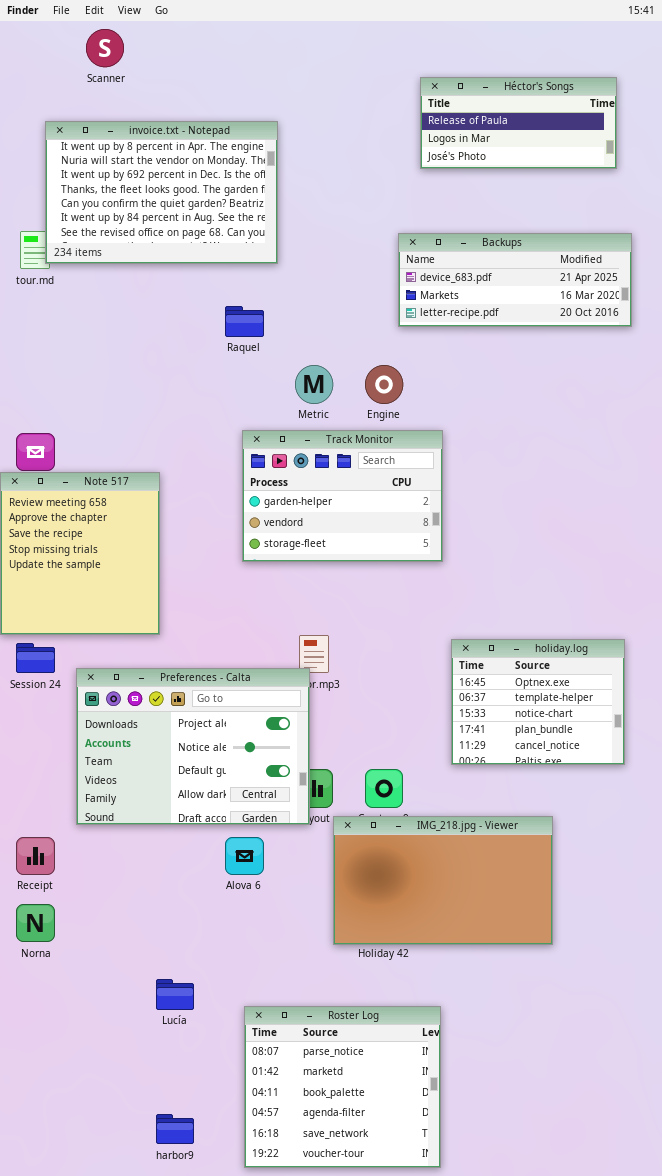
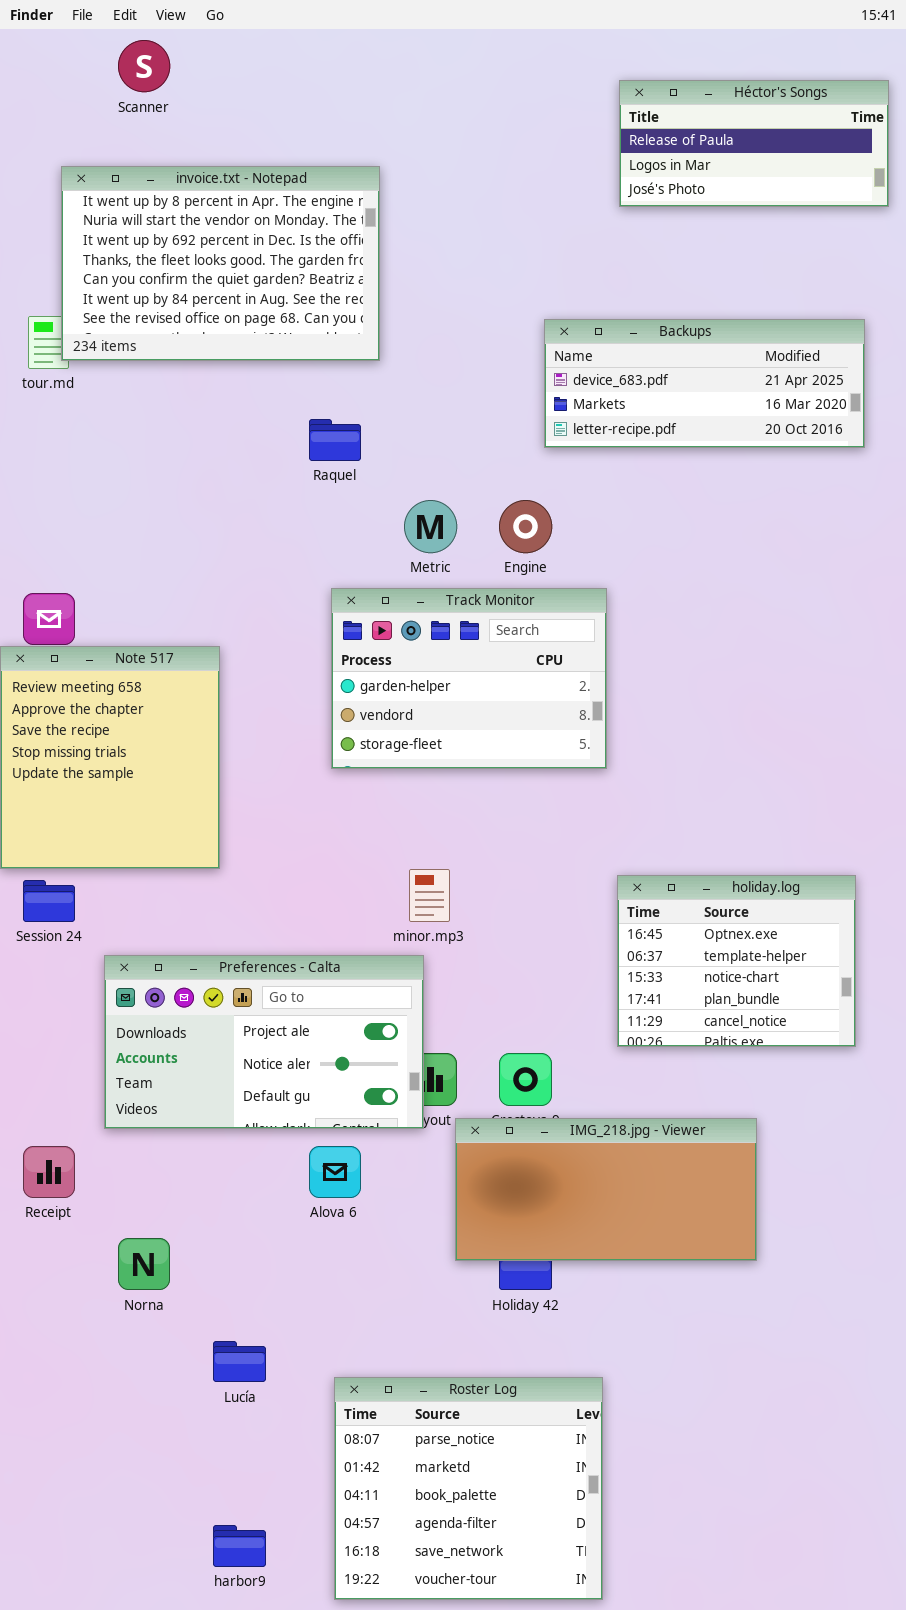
Héctor's Songs: [420,77,617,169] -> [619,80,889,207], moved
Preferences - Calta: [76,668,310,825] -> [104,955,424,1129], resized
IMG_218.jpg - Viewer: [333,816,553,945] -> [455,1118,757,1261], resized
Norna: [16,904,55,942] -> [118,1238,170,1290], moved

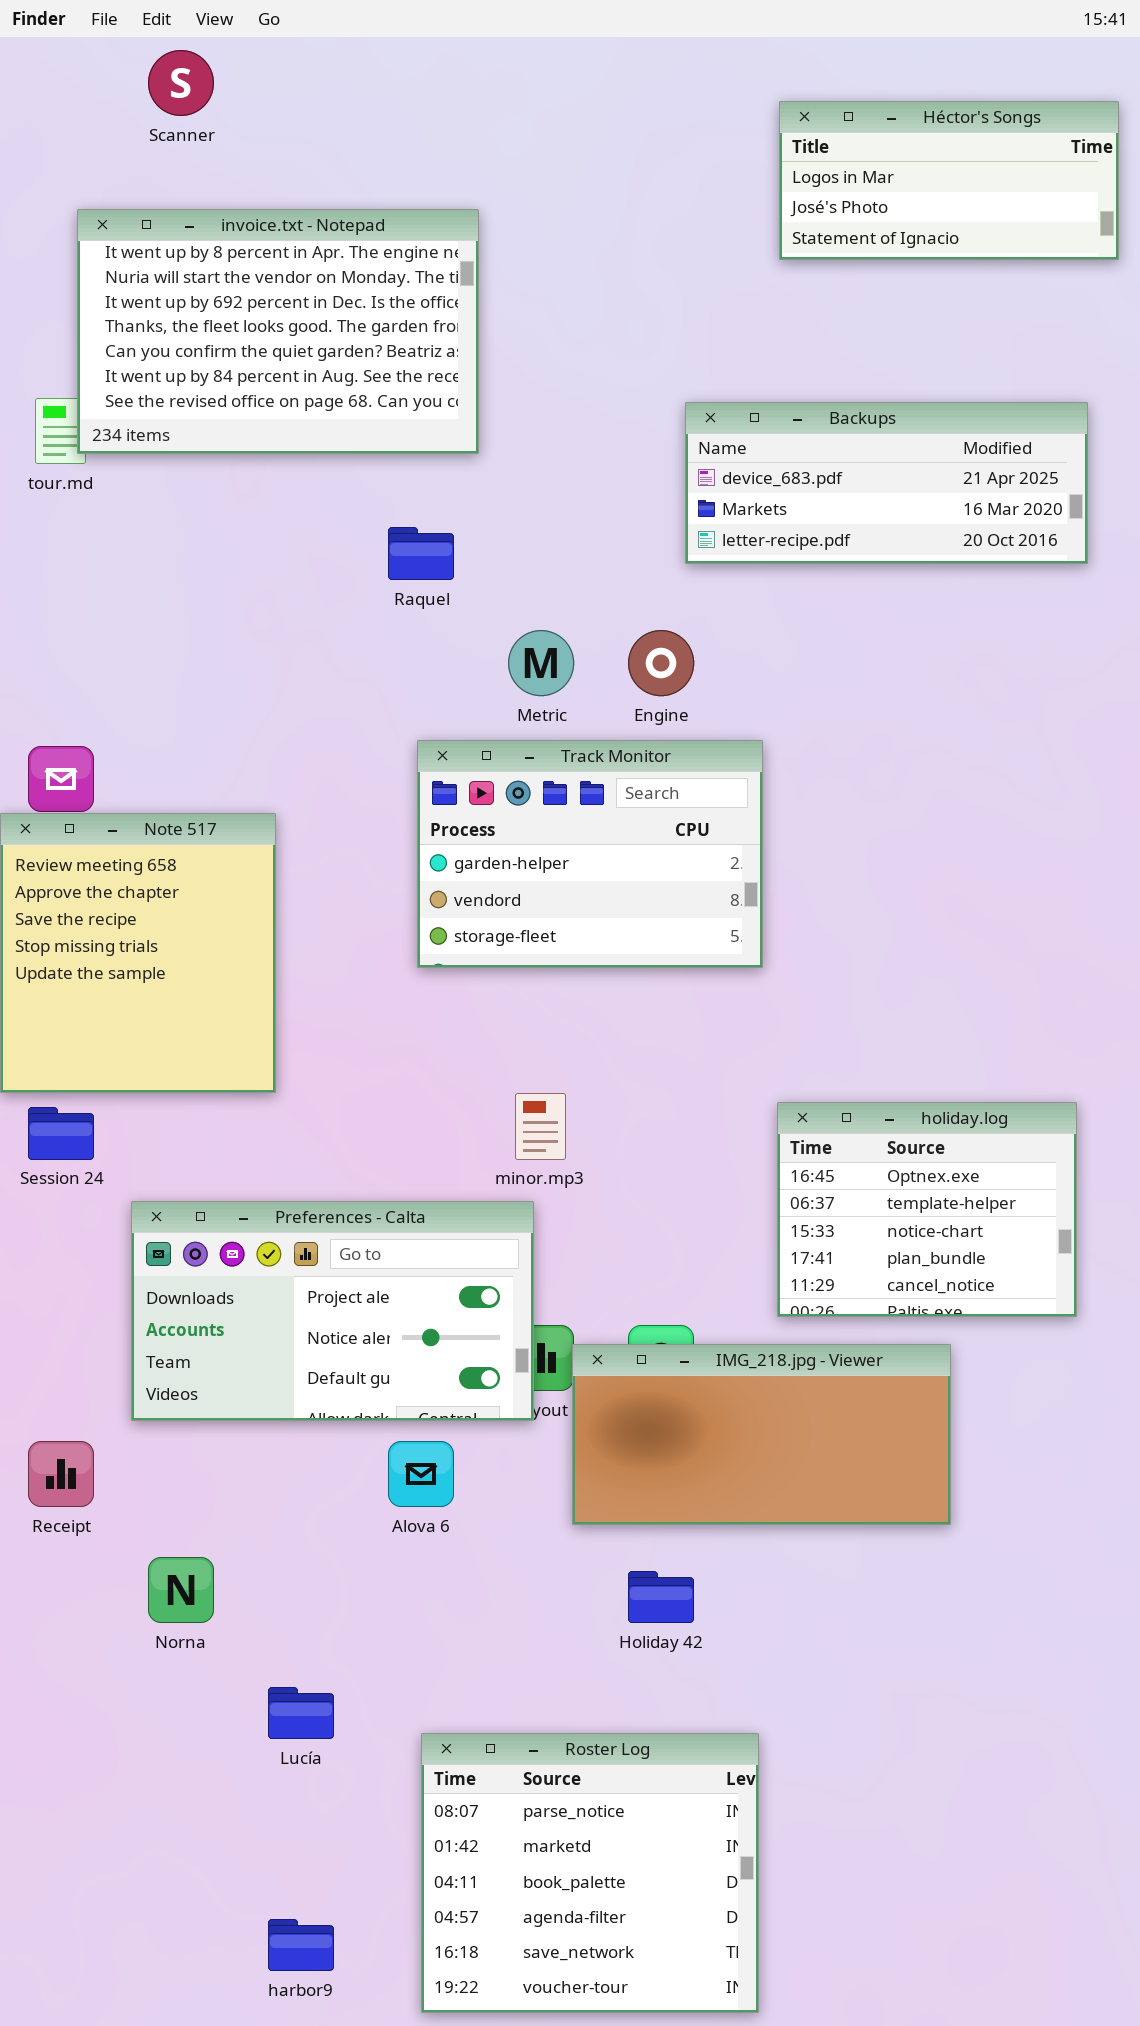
Héctor's Songs: [619,80,889,207] -> [779,101,1119,260], scrolled down 1 row
IMG_218.jpg - Viewer: [455,1118,757,1261] -> [572,1344,951,1525], moved

